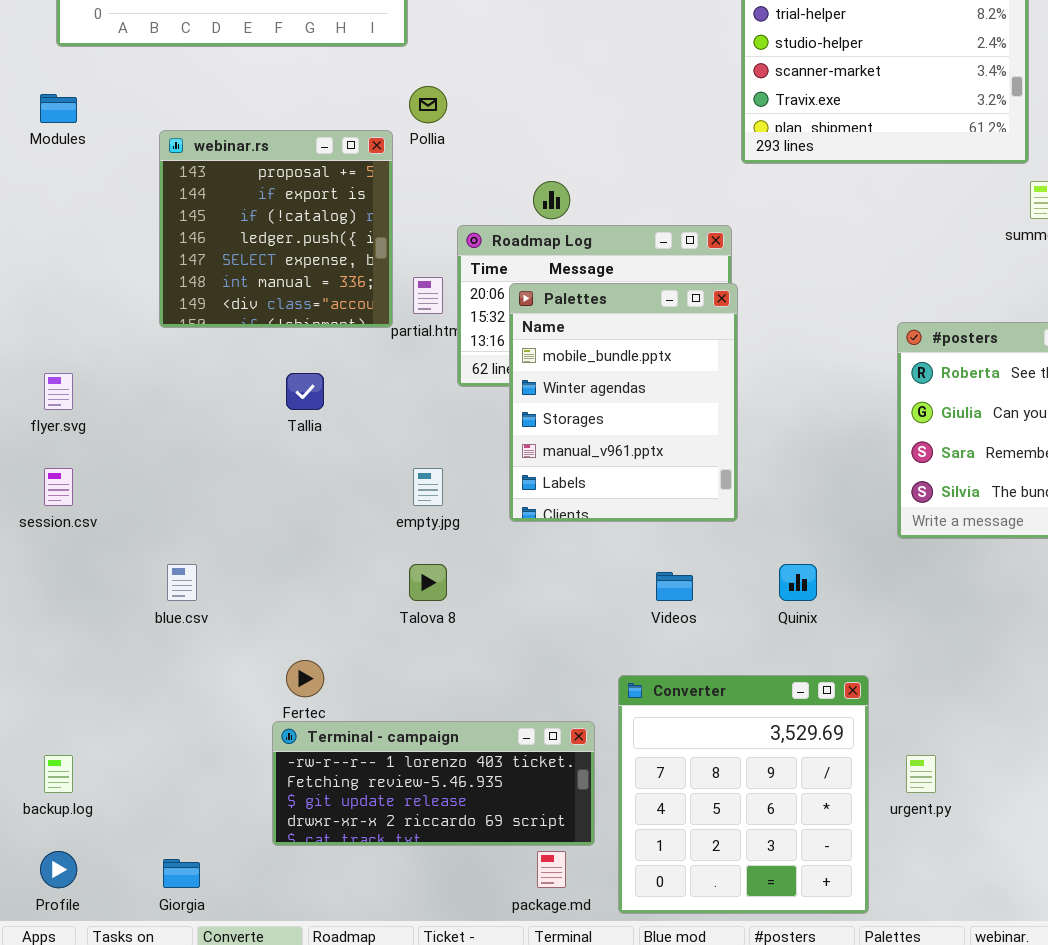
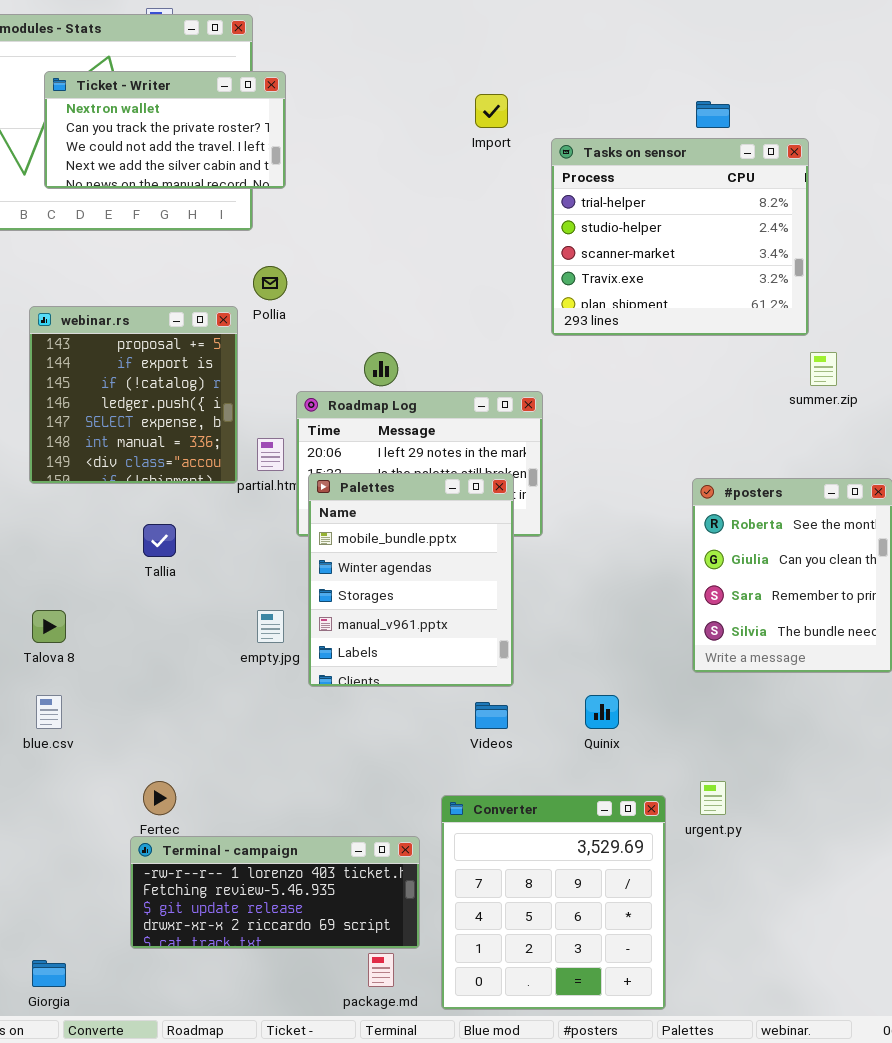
Palettes: [509,283,738,522] -> [308,473,514,687], moved
Talova 8: [409,564,447,601] -> [32,610,66,643], moved
urgent.py: [906,755,936,793] -> [700,781,726,815], moved

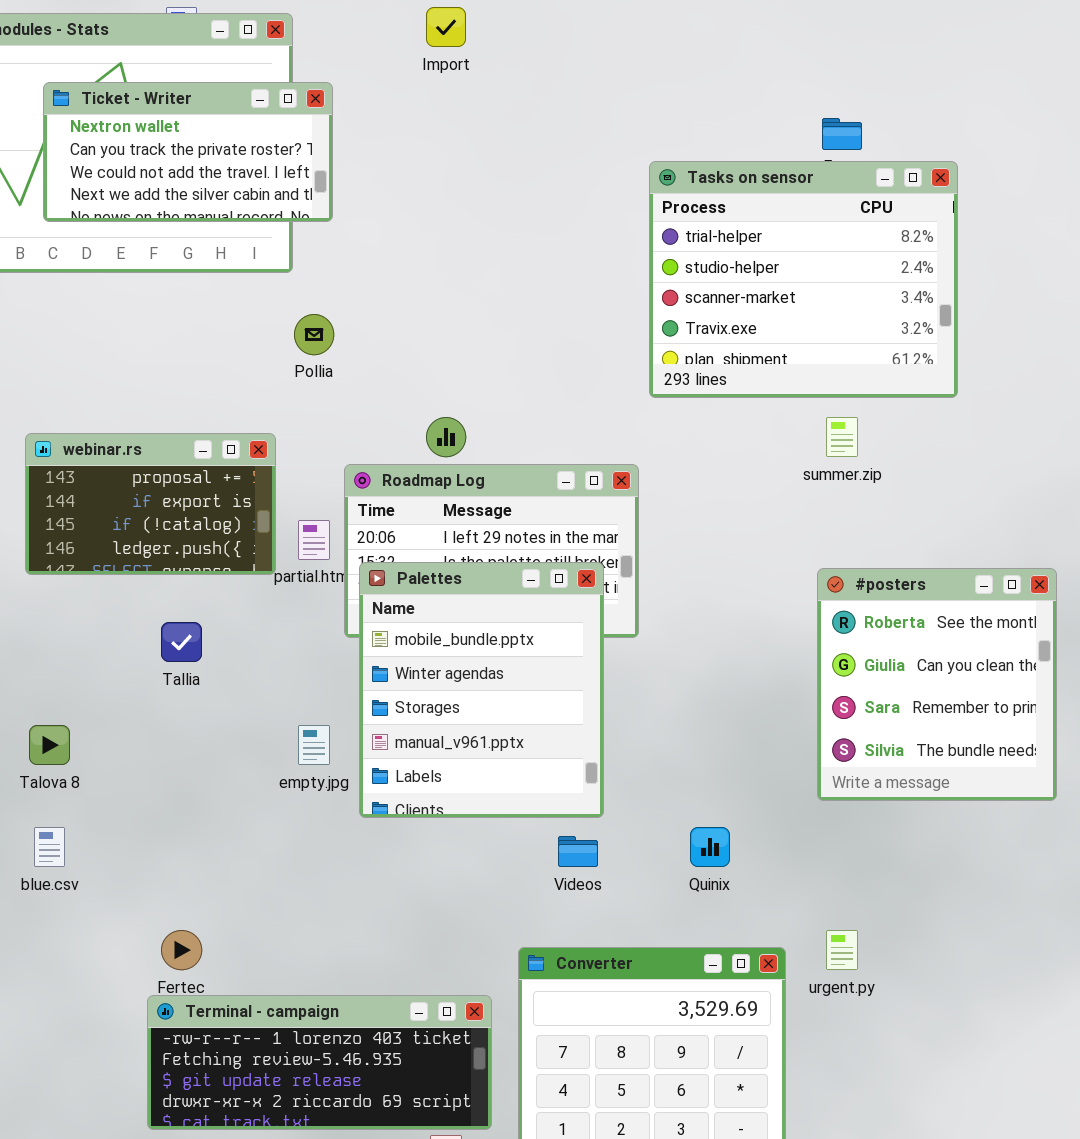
Import: [475,94,508,128] -> [426,7,466,47], moved
webinar.rs: [29,306,238,484] -> [25,433,276,575], resized
summer.zip: [810,352,837,386] -> [826,417,858,457], moved

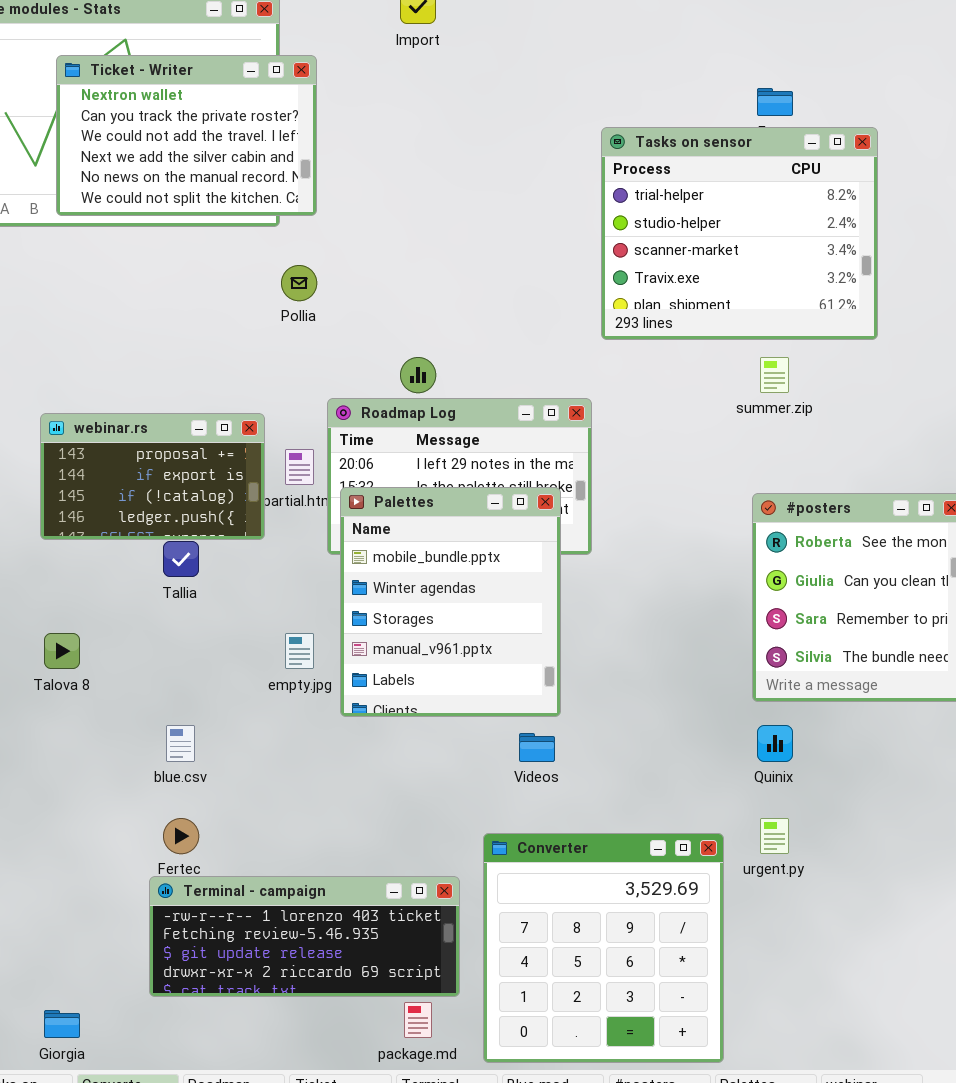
Ticket - Writer: [43,82,333,222] -> [56,55,317,216], resized
webinar.rs: [25,433,276,575] -> [40,413,265,540], moved
blue.csv: [34,827,65,867] -> [166,725,195,762], moved
Quinix: [690,827,730,867] -> [757,725,793,762], moved

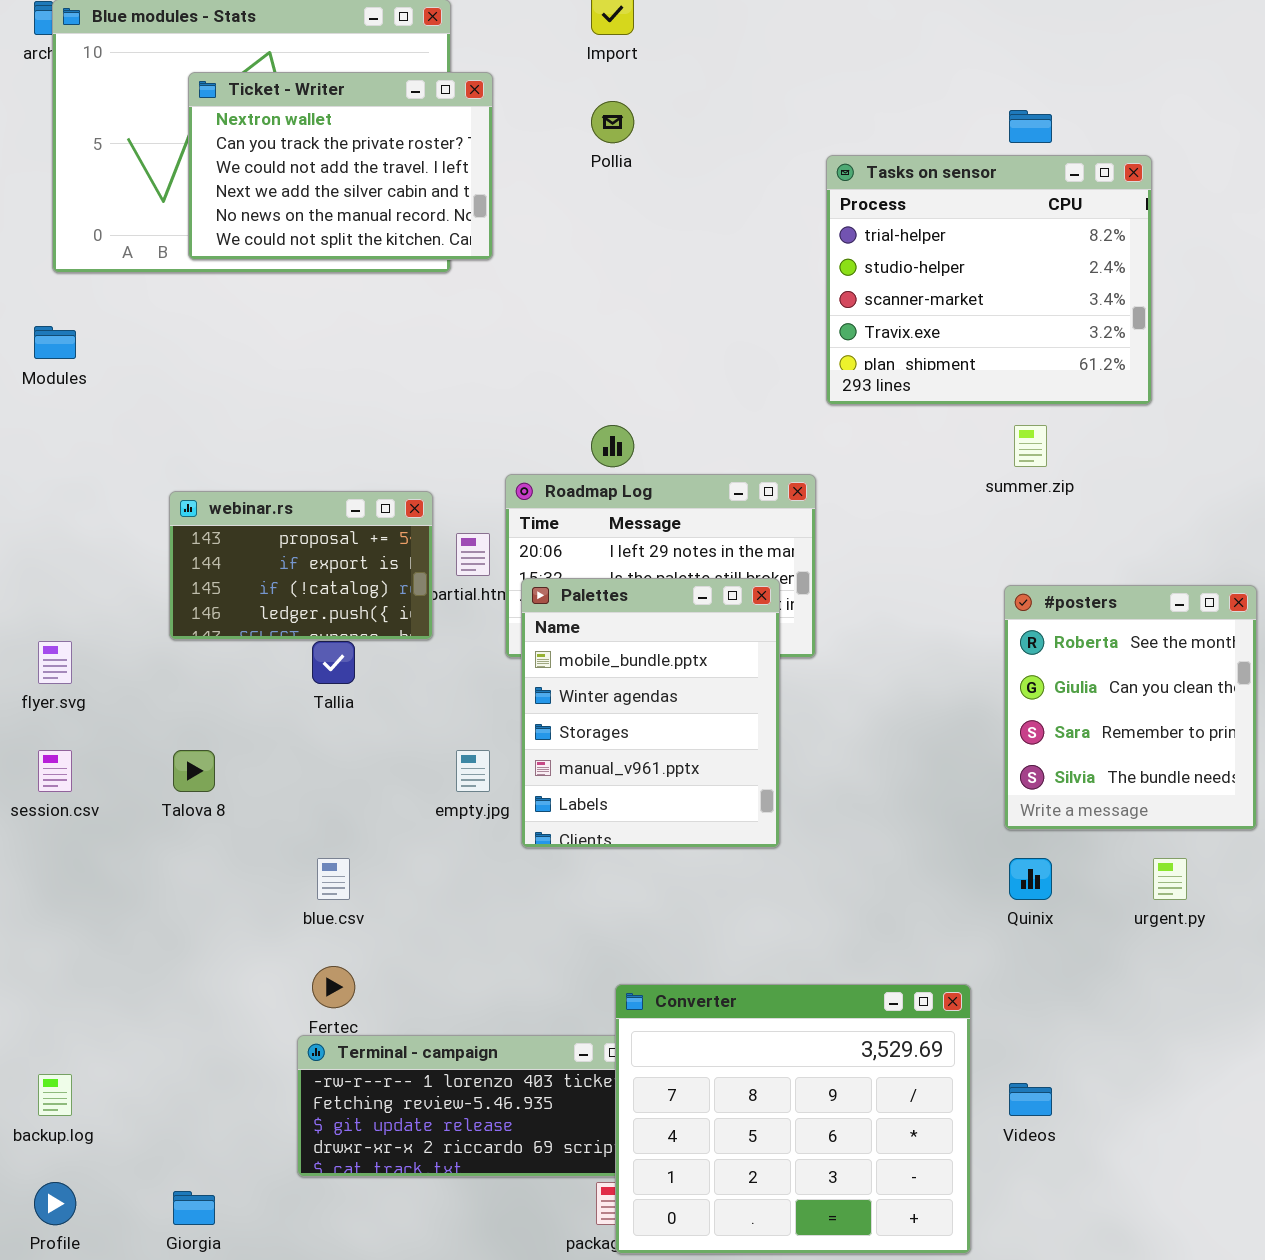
Pollia: [281,265,317,301] -> [591,101,634,143], moved
Videos: [519,733,555,762] -> [1009,1083,1052,1116], moved
urgent.py: [760,818,789,854] -> [1153,858,1187,900], moved
Converter: [483,833,724,1063] -> [615,984,971,1254], resized

